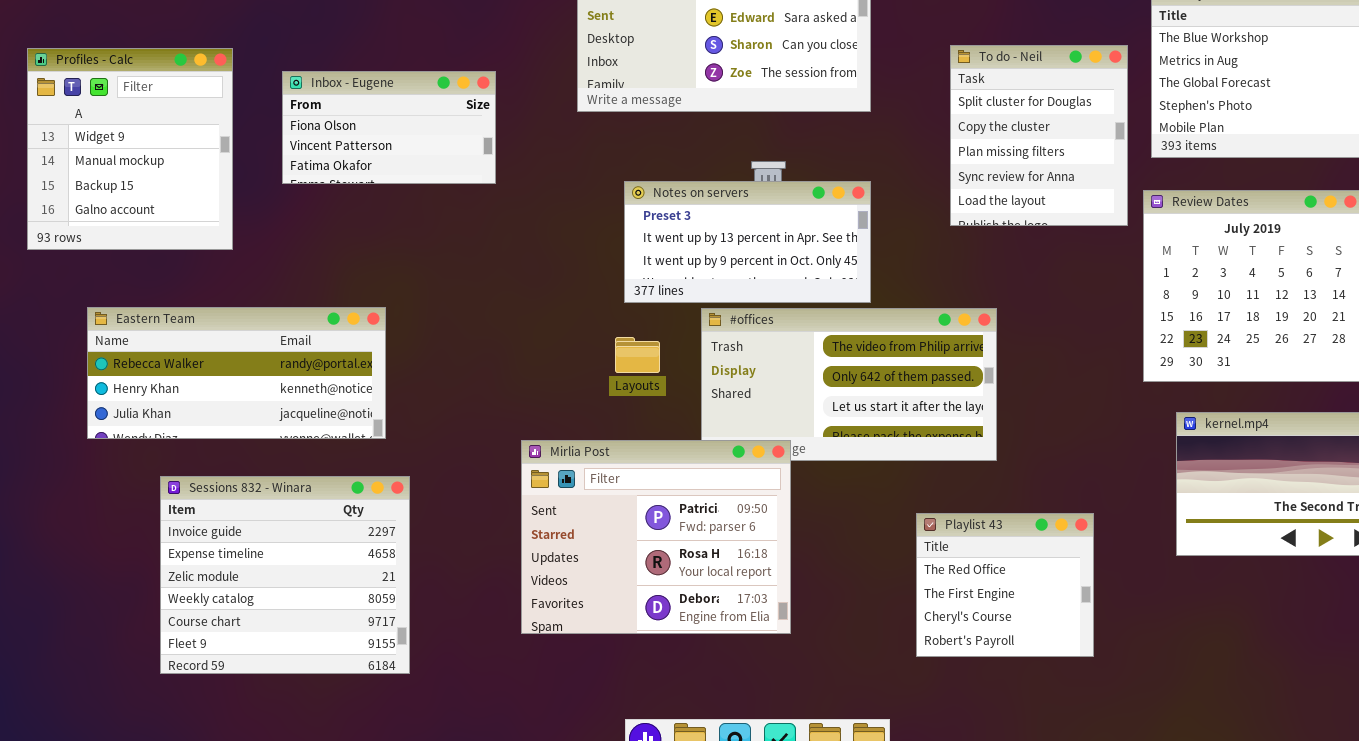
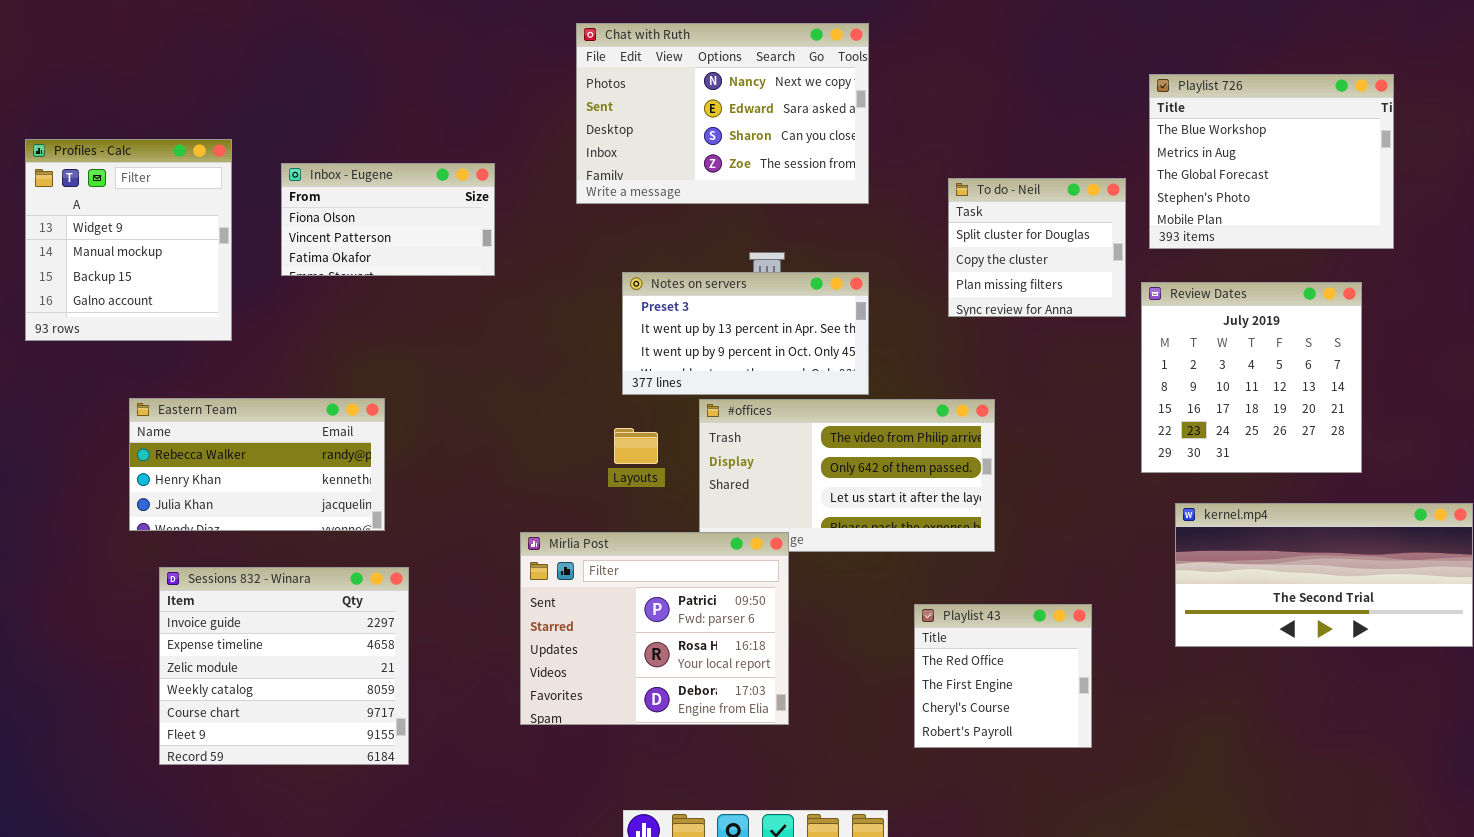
To do - Neil: [950,45,1128,226] -> [948,178,1126,317], resized
Eastern Team: [87,307,386,439] -> [129,398,385,531], resized

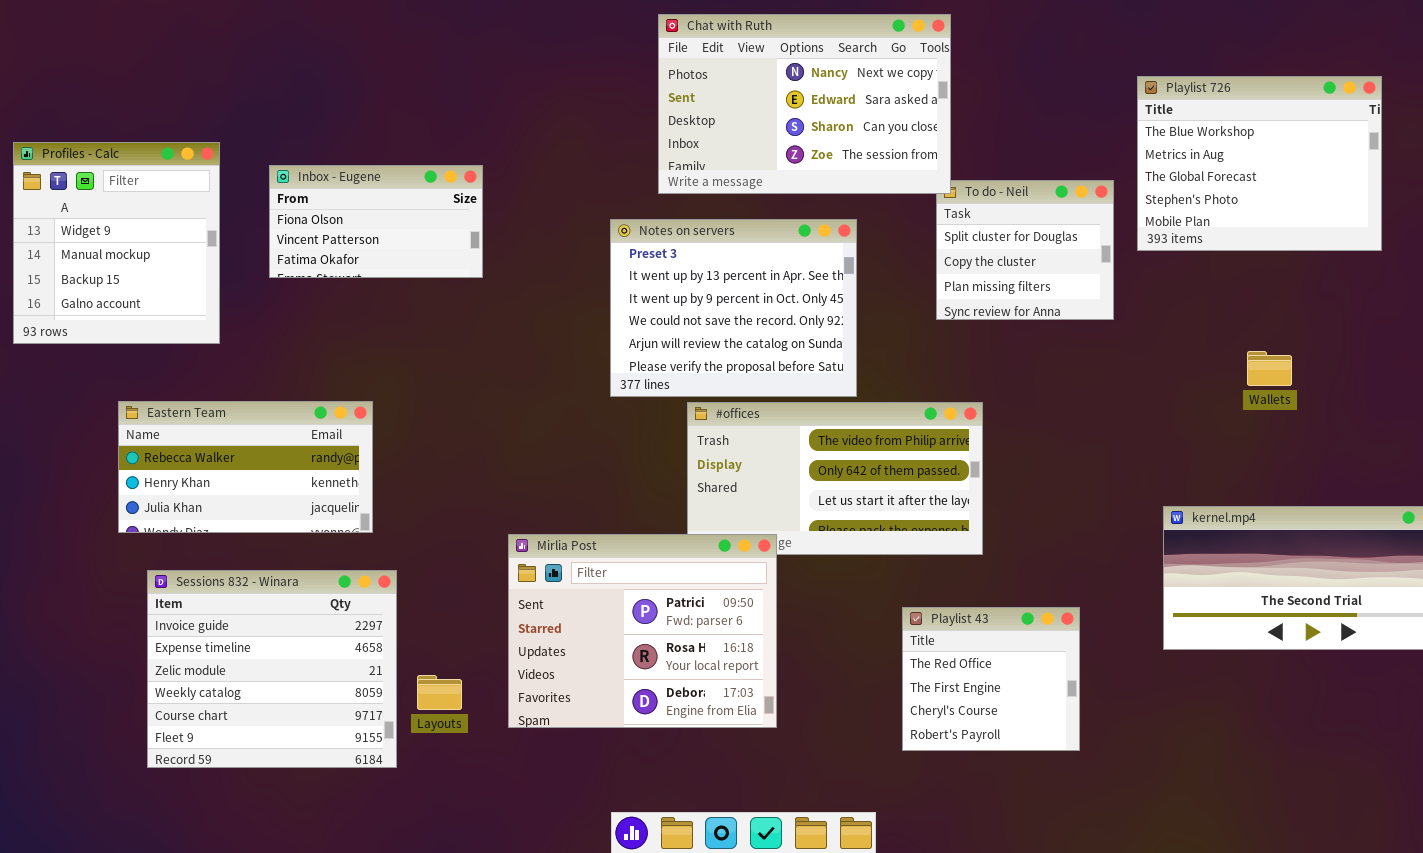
Chat with Ruth: [576,23,869,204] -> [658,14,951,194], moved
Notes on servers: [622,272,869,395] -> [610,219,857,397], resized
Review Dates: [1141,282,1362,473] -> none, closed
Layouts: [614,428,658,464] -> [417,675,462,710], moved

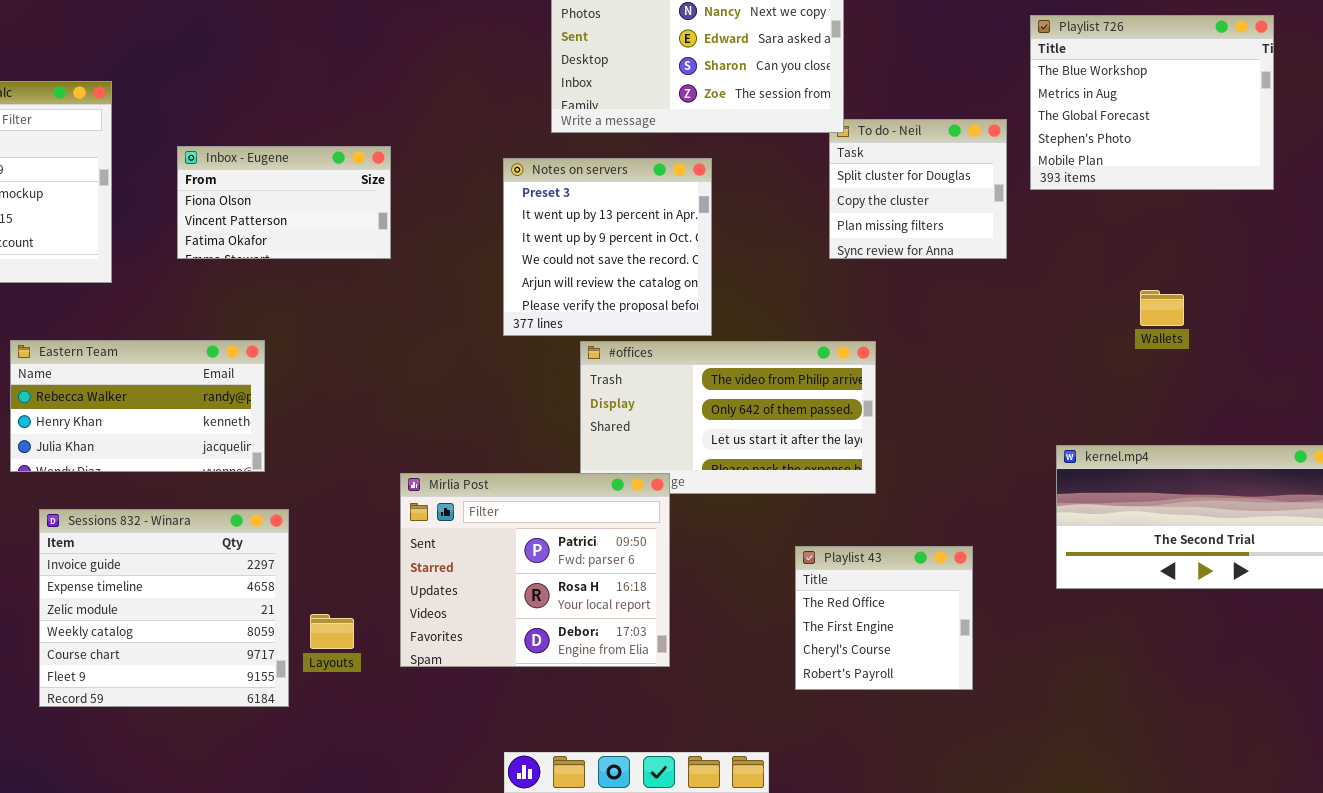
Inbox - Eugene: [269,165,483,278] -> [177,146,391,259], moved
Notes on servers: [610,219,857,397] -> [503,158,712,336], resized

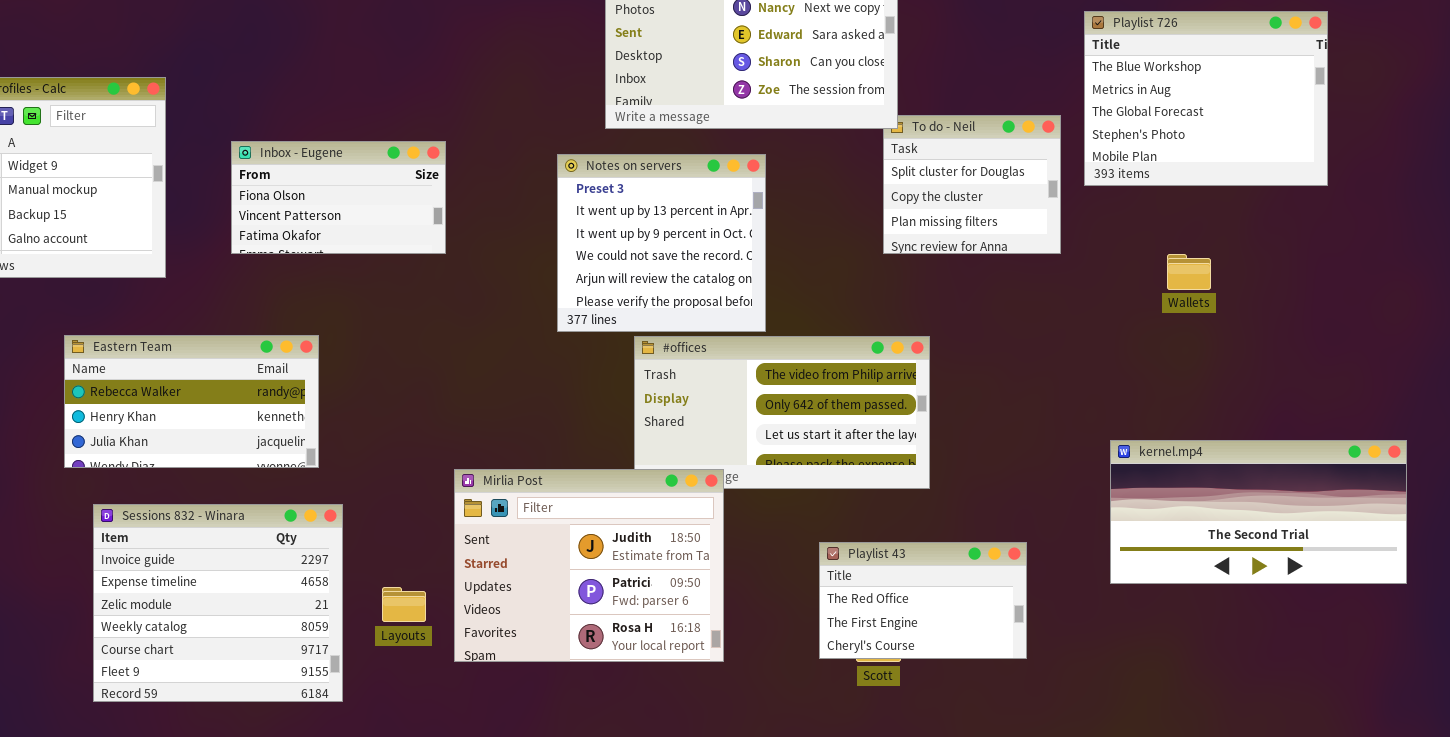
Wallets: [1140,290,1184,326] -> [1167,254,1211,290], moved
Mirlia Post: [400,473,670,667] -> [454,469,724,662], scrolled up 1 row
Playlist 43: [795,546,973,690] -> [819,542,1027,659], resized
Layouts: [310,614,354,649] -> [382,587,426,622], moved

